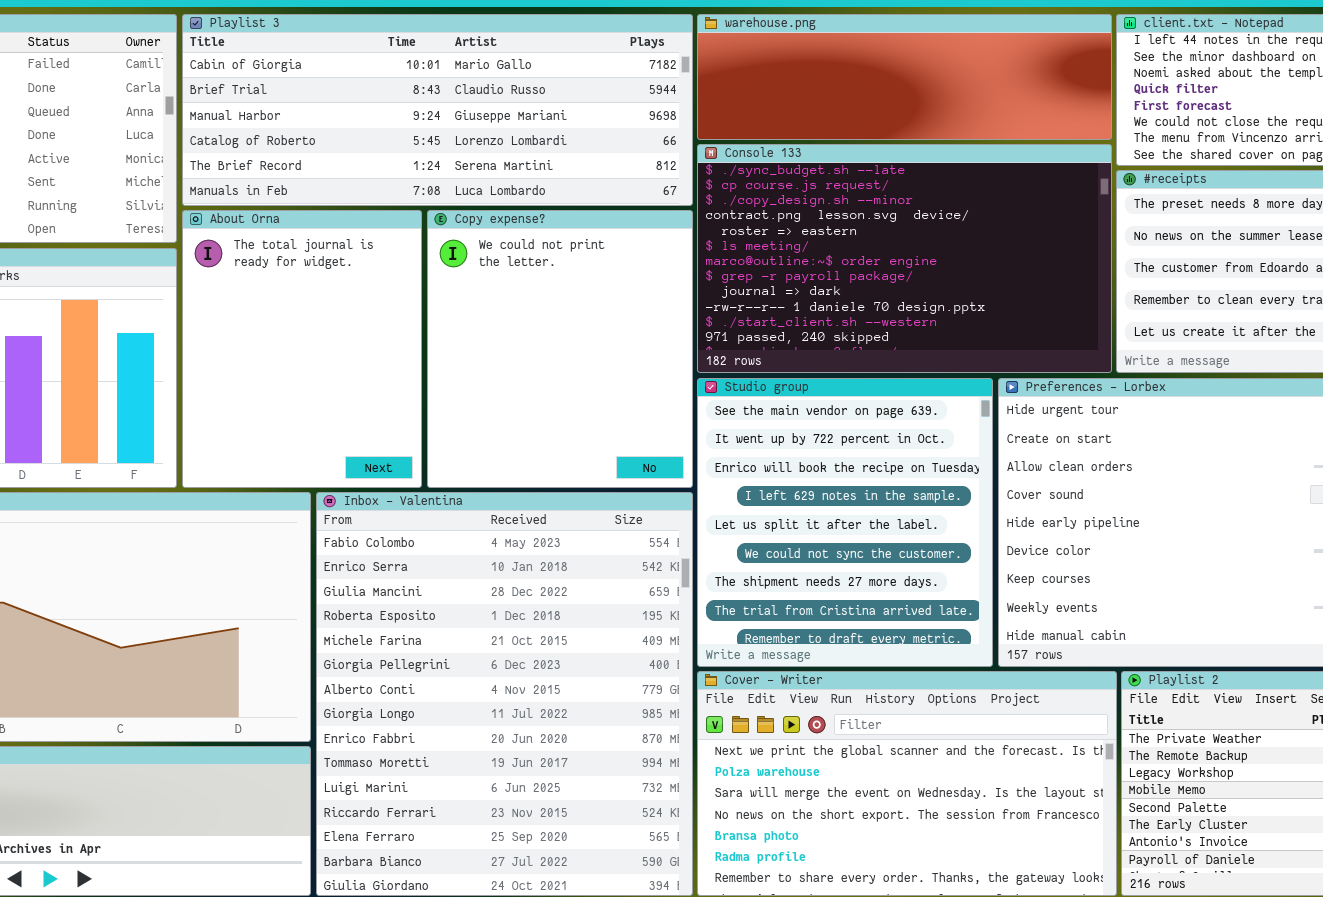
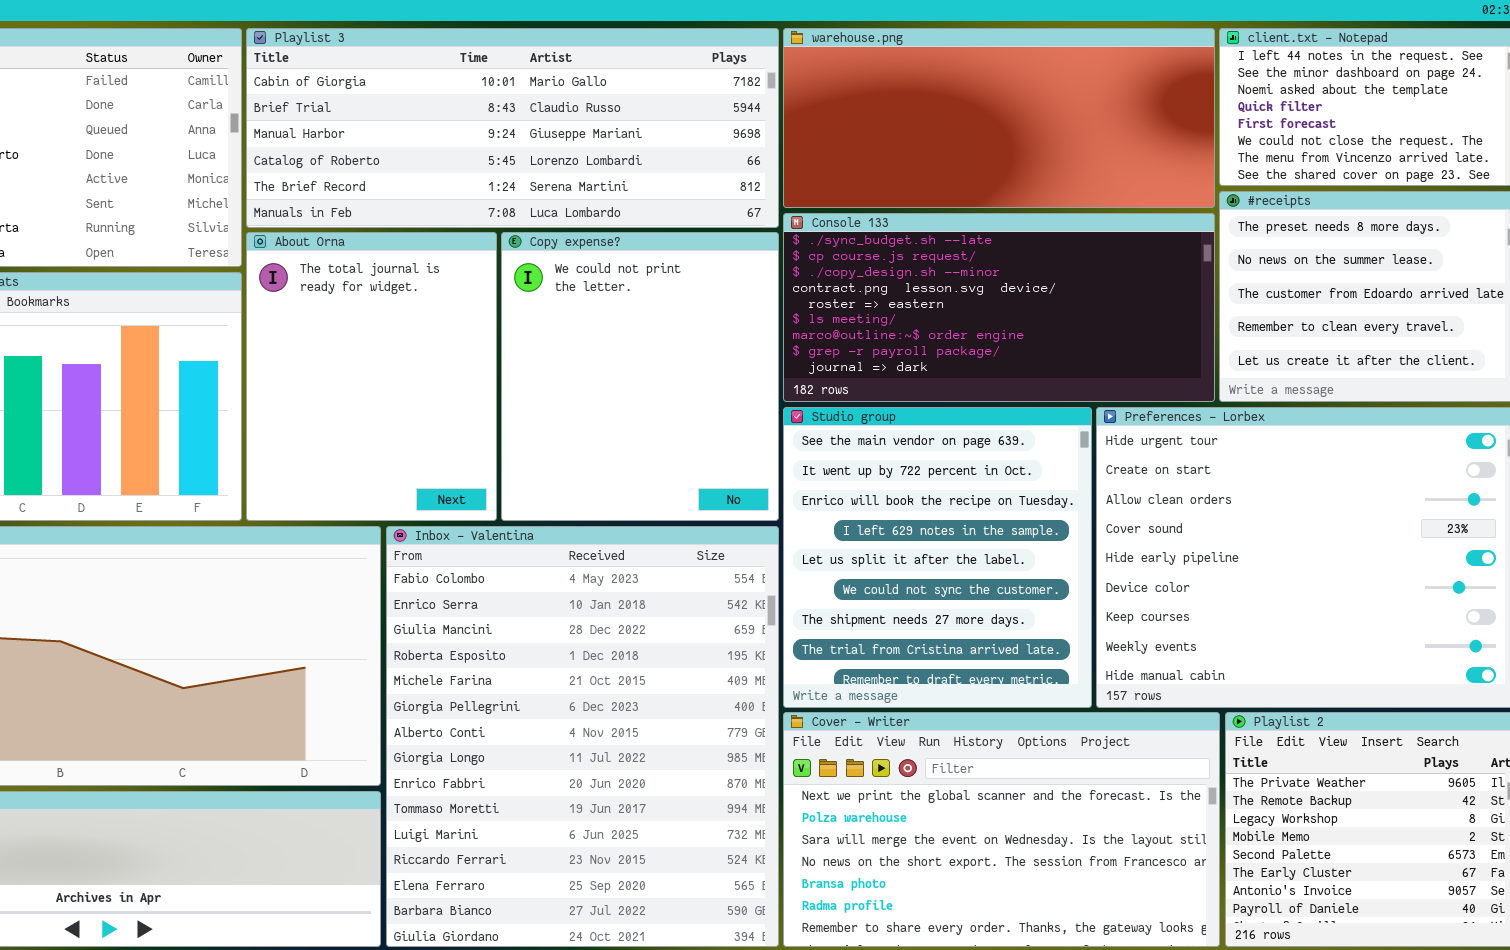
warehouse.png: [697,14,1112,140] -> [783,28,1215,208], resized
Console 133: [697,144,1112,373] -> [783,213,1215,402], resized

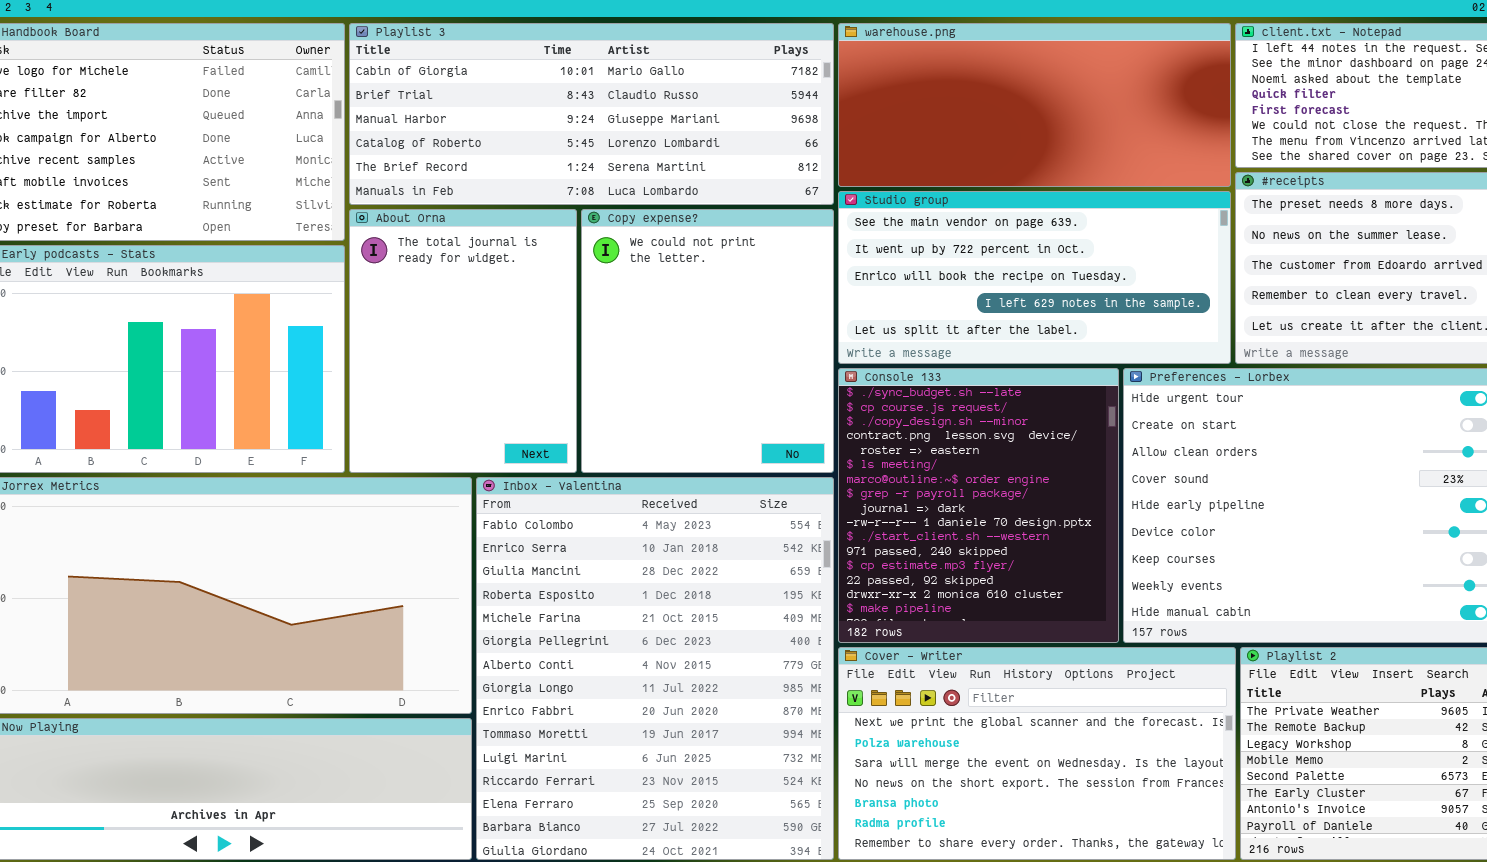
Console 133: [783,213,1215,402] -> [838,368,1119,643], moved, resized
Studio group: [783,407,1092,708] -> [838,191,1231,364], moved, resized

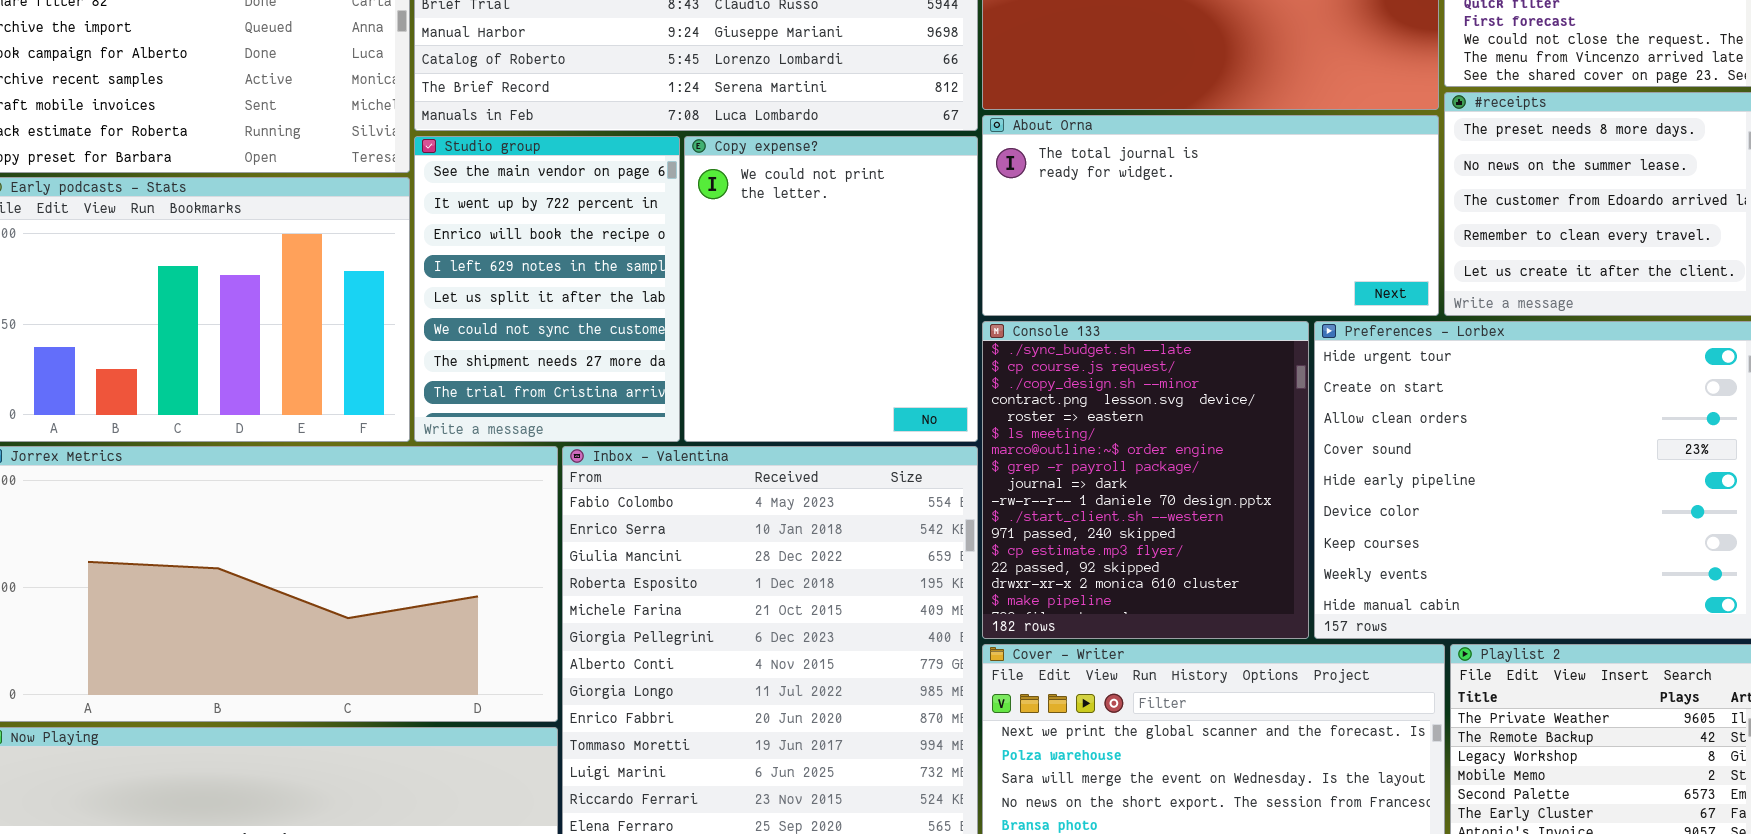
Studio group: [838,191,1231,364] -> [414,136,680,442], moved, resized
About Orna: [349,209,577,473] -> [982,115,1439,316], moved, resized

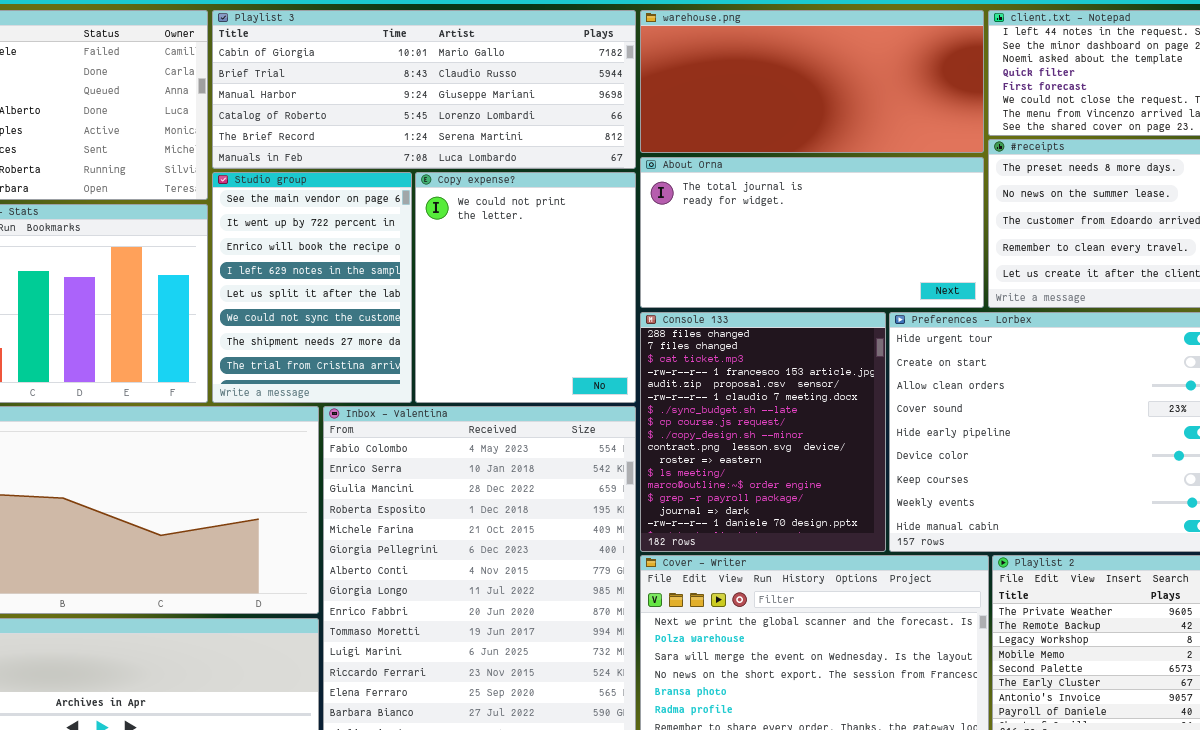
Console 133: [982,321,1309,639] -> [640,312,886,552], scrolled up 6 rows

